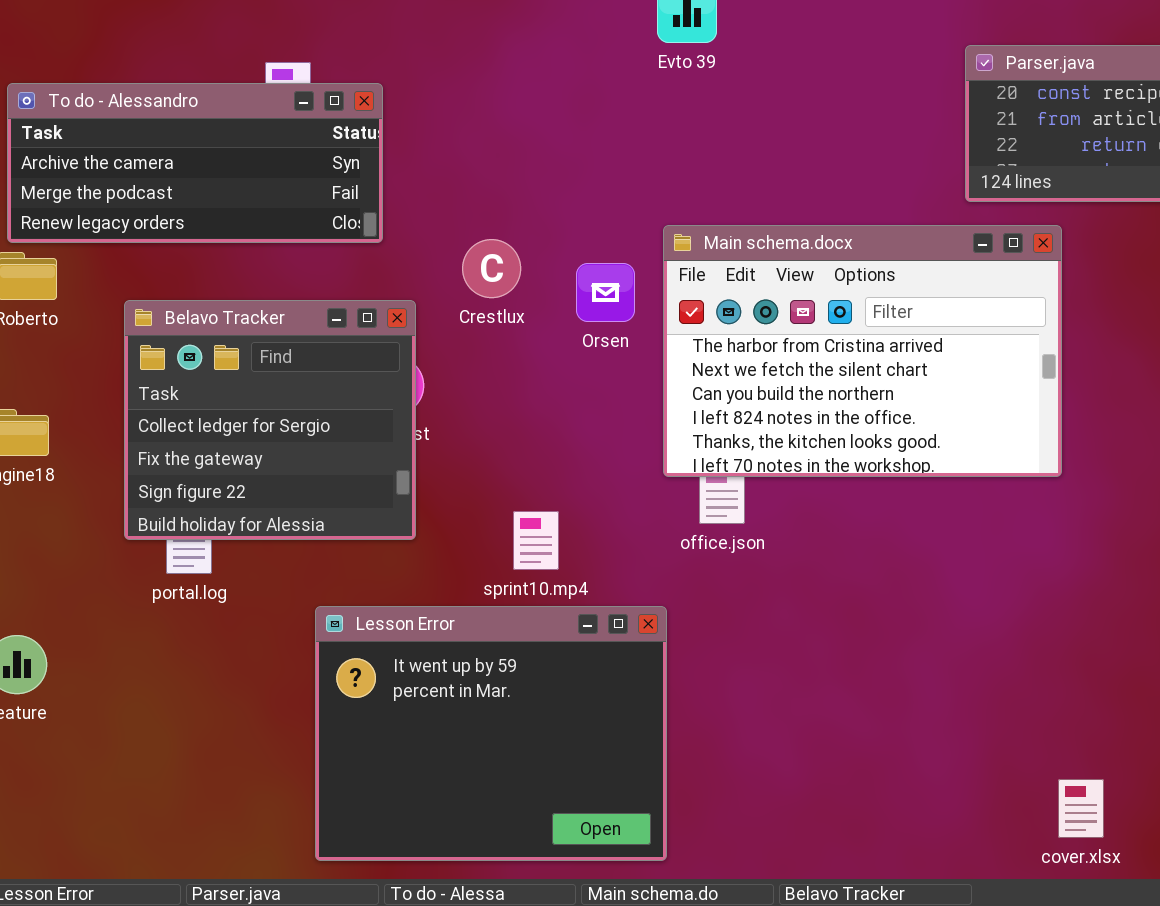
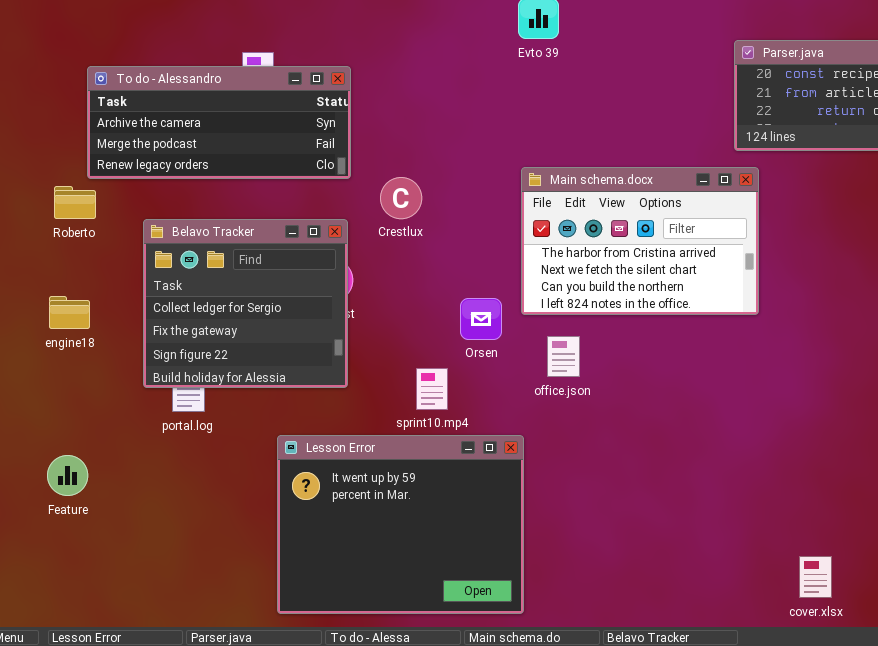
To do - Alessandro: [7,83,383,243] -> [87,66,351,179], moved
Main schema.docx: [663,225,1062,477] -> [521,167,759,315], resized
Orsen: [576,263,635,322] -> [460,298,502,340], moved

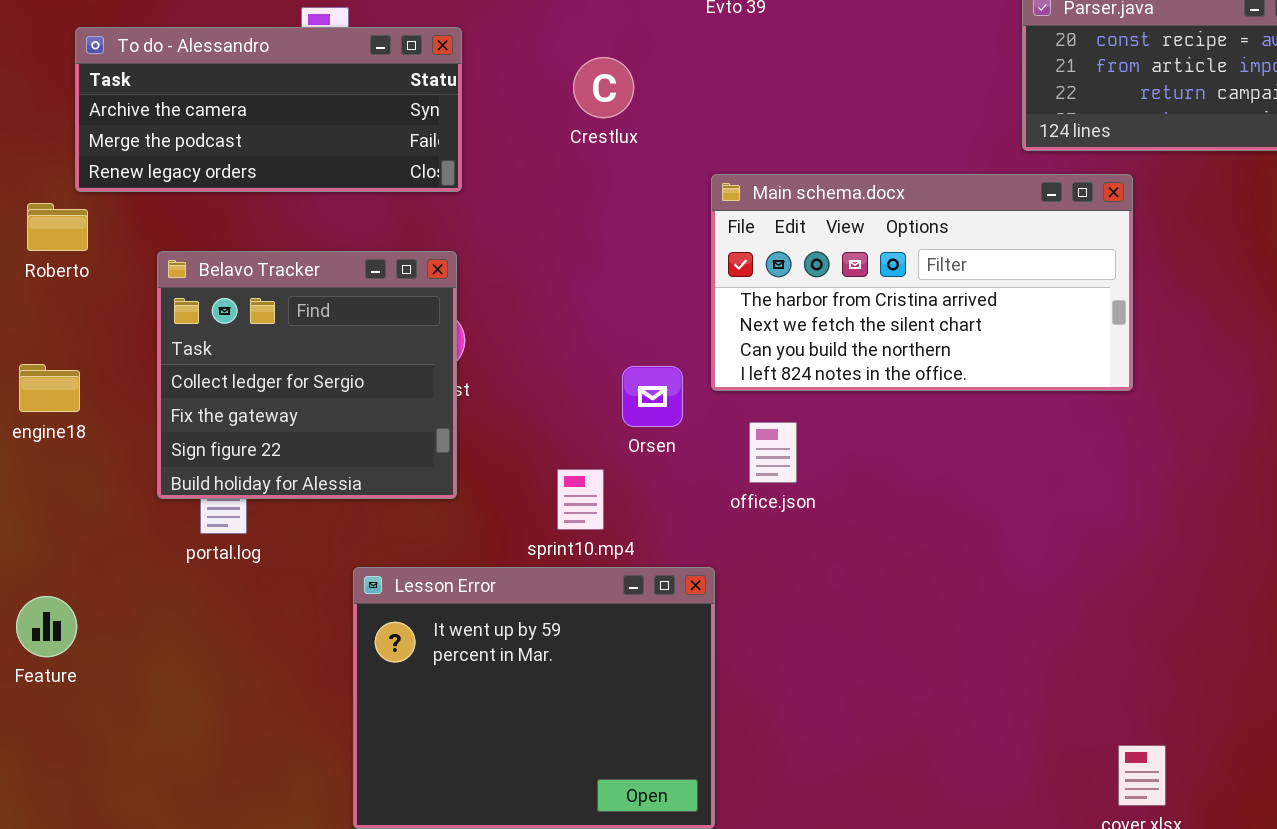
Main schema.docx: [521,167,759,315] -> [711,174,1133,391], resized
Crestlux: [380,177,422,219] -> [573,57,634,118], moved

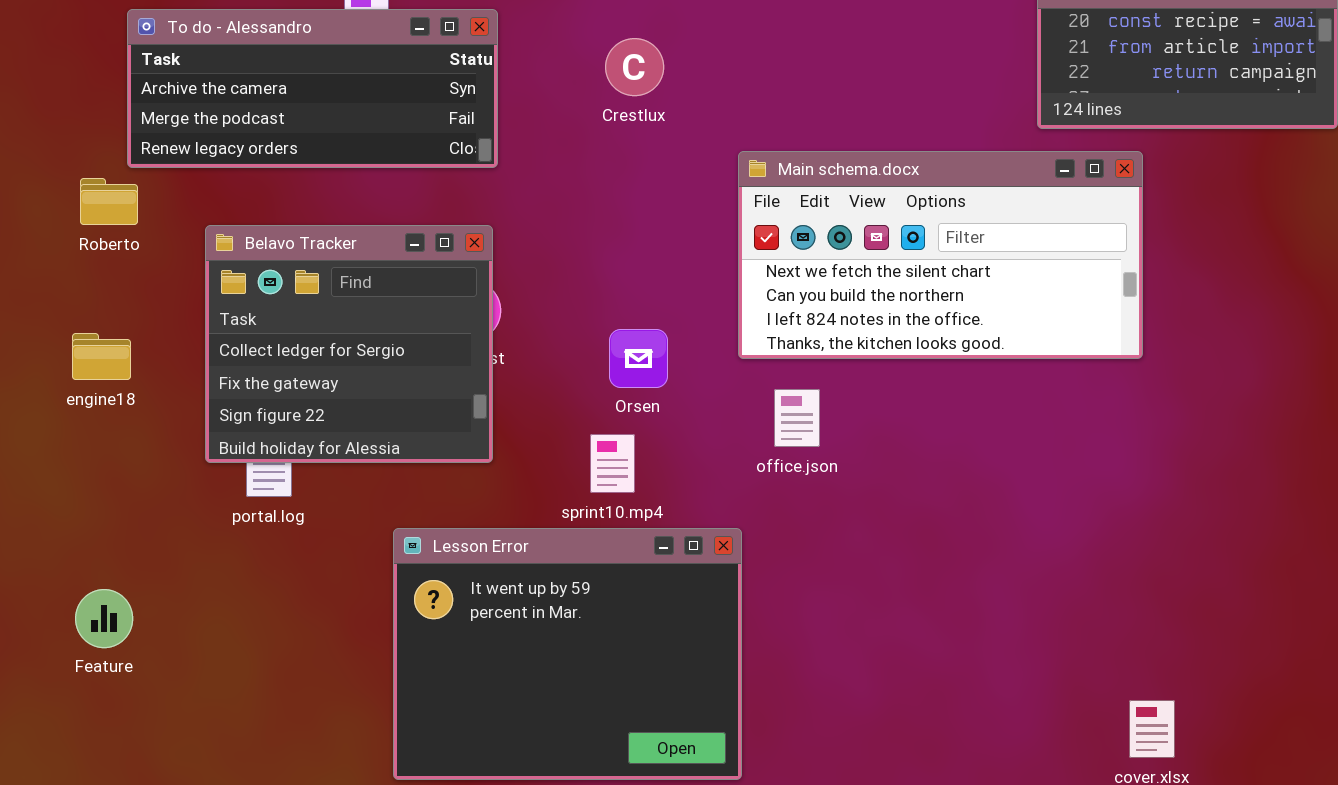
Main schema.docx: [711,174,1133,391] -> [738,151,1143,359], scrolled down 1 row
Orsen: [622,366,683,427] -> [609,329,668,388], moved
Feature: [16,596,77,657] -> [75,589,133,648], moved

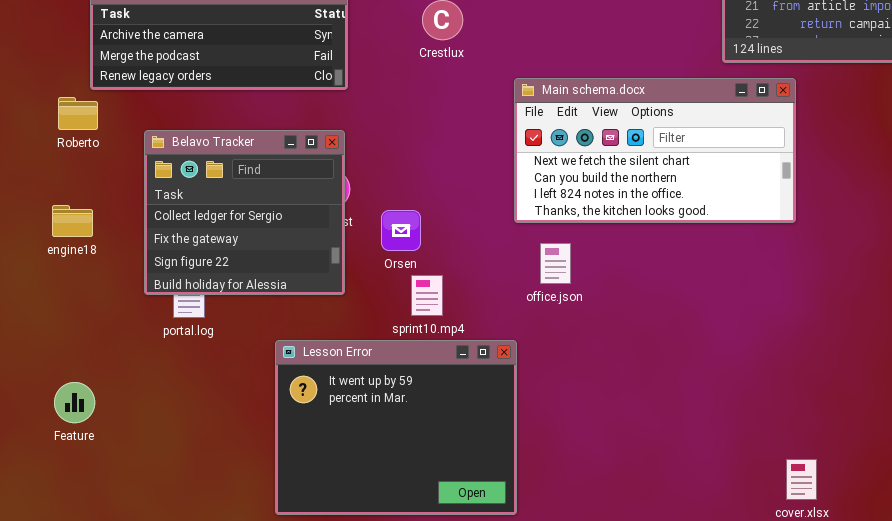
Orsen: [609,329,668,388] -> [381,210,421,251], moved

